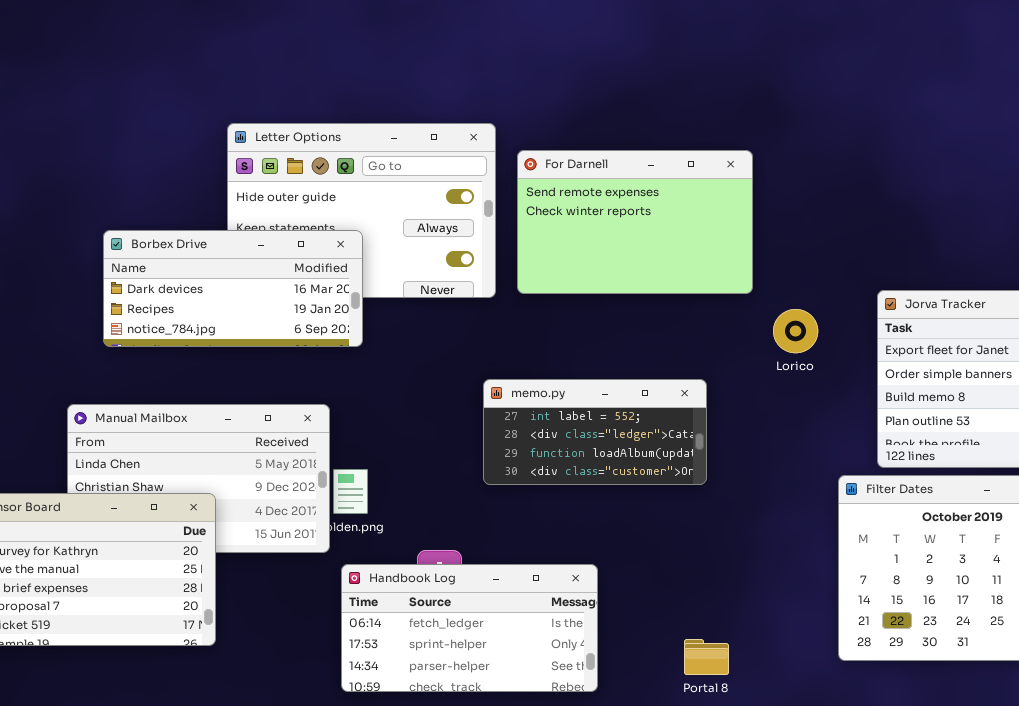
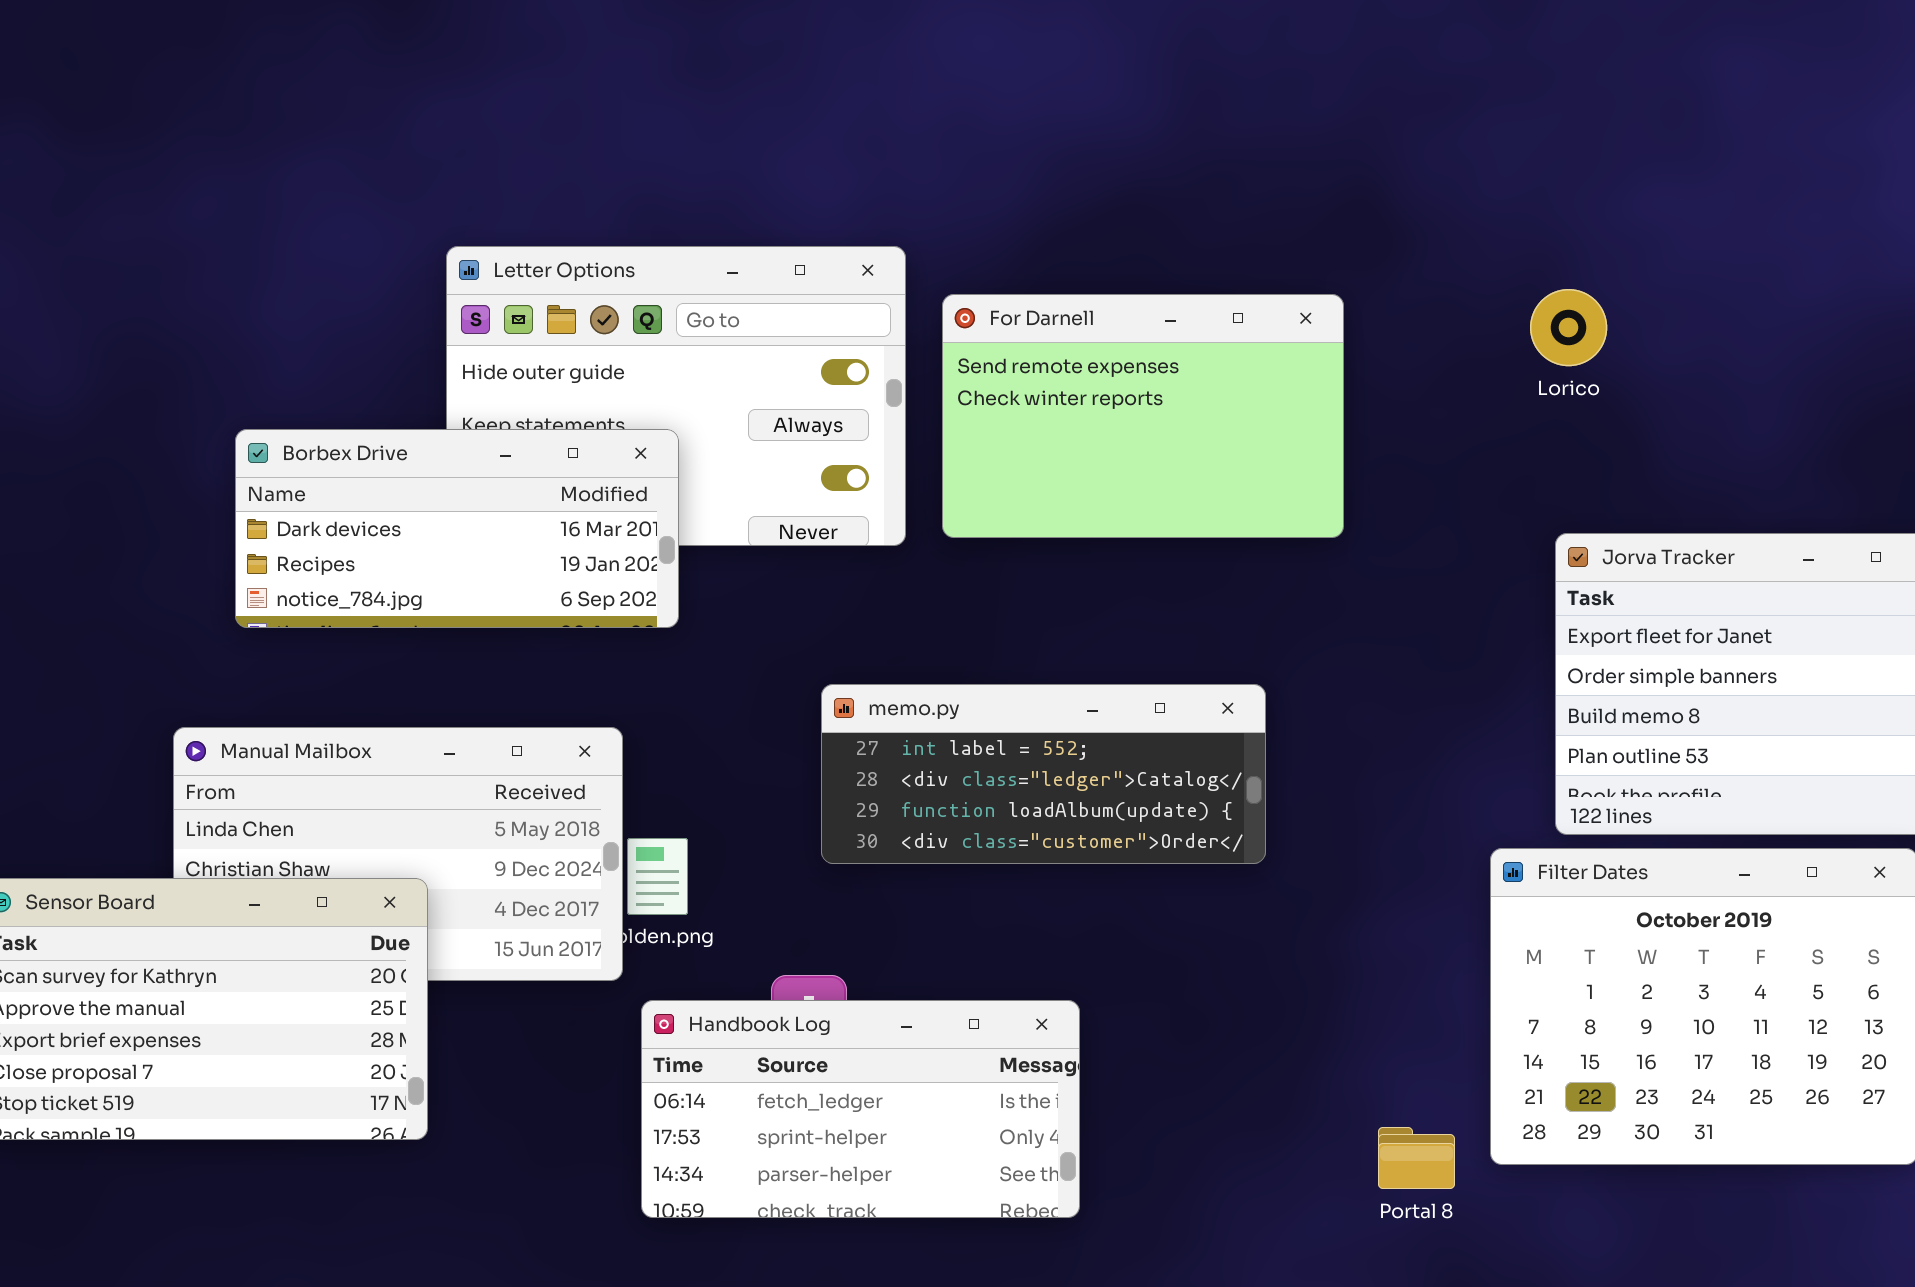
Lorico: [773,309,818,353] -> [1530,289,1607,366], moved
memo.py: [483,379,707,485] -> [821,684,1266,864], resized
Portal 8: [684,639,729,675] -> [1378,1127,1455,1189], moved

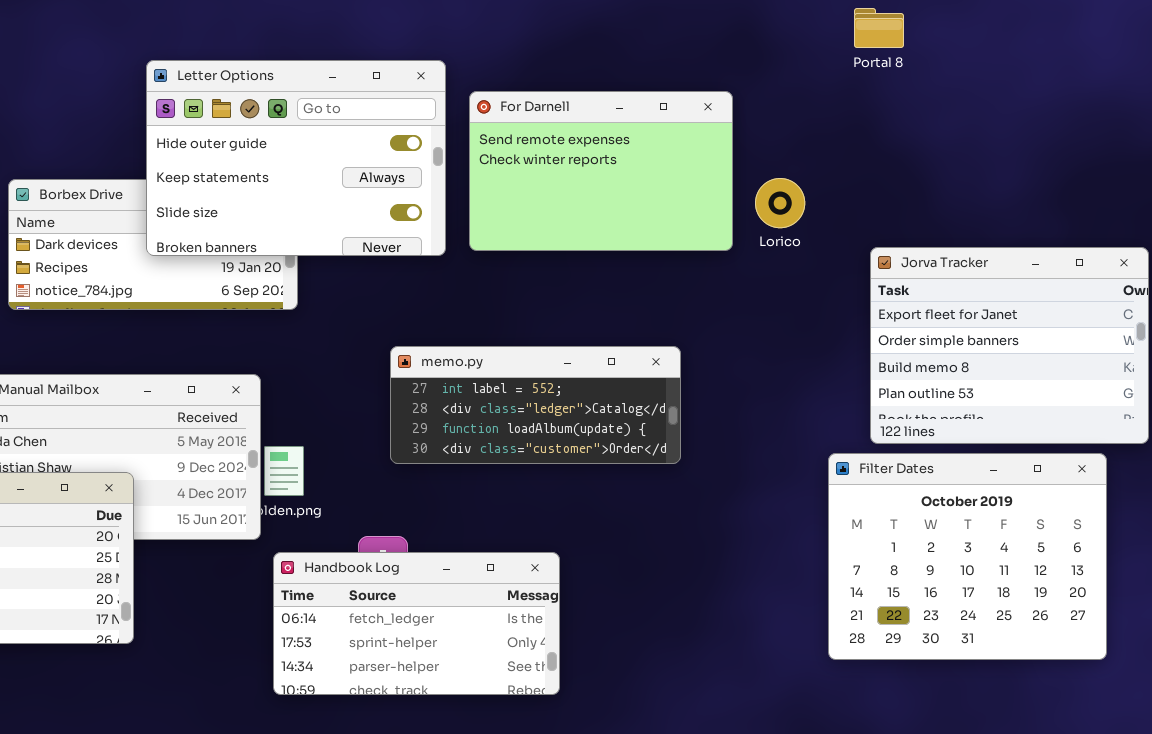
Letter Options: [446,246,906,546] -> [146,60,446,256], raised
Lorico: [1530,289,1607,366] -> [755,178,805,228], moved
Portal 8: [1378,1127,1455,1189] -> [854,8,904,48], moved

